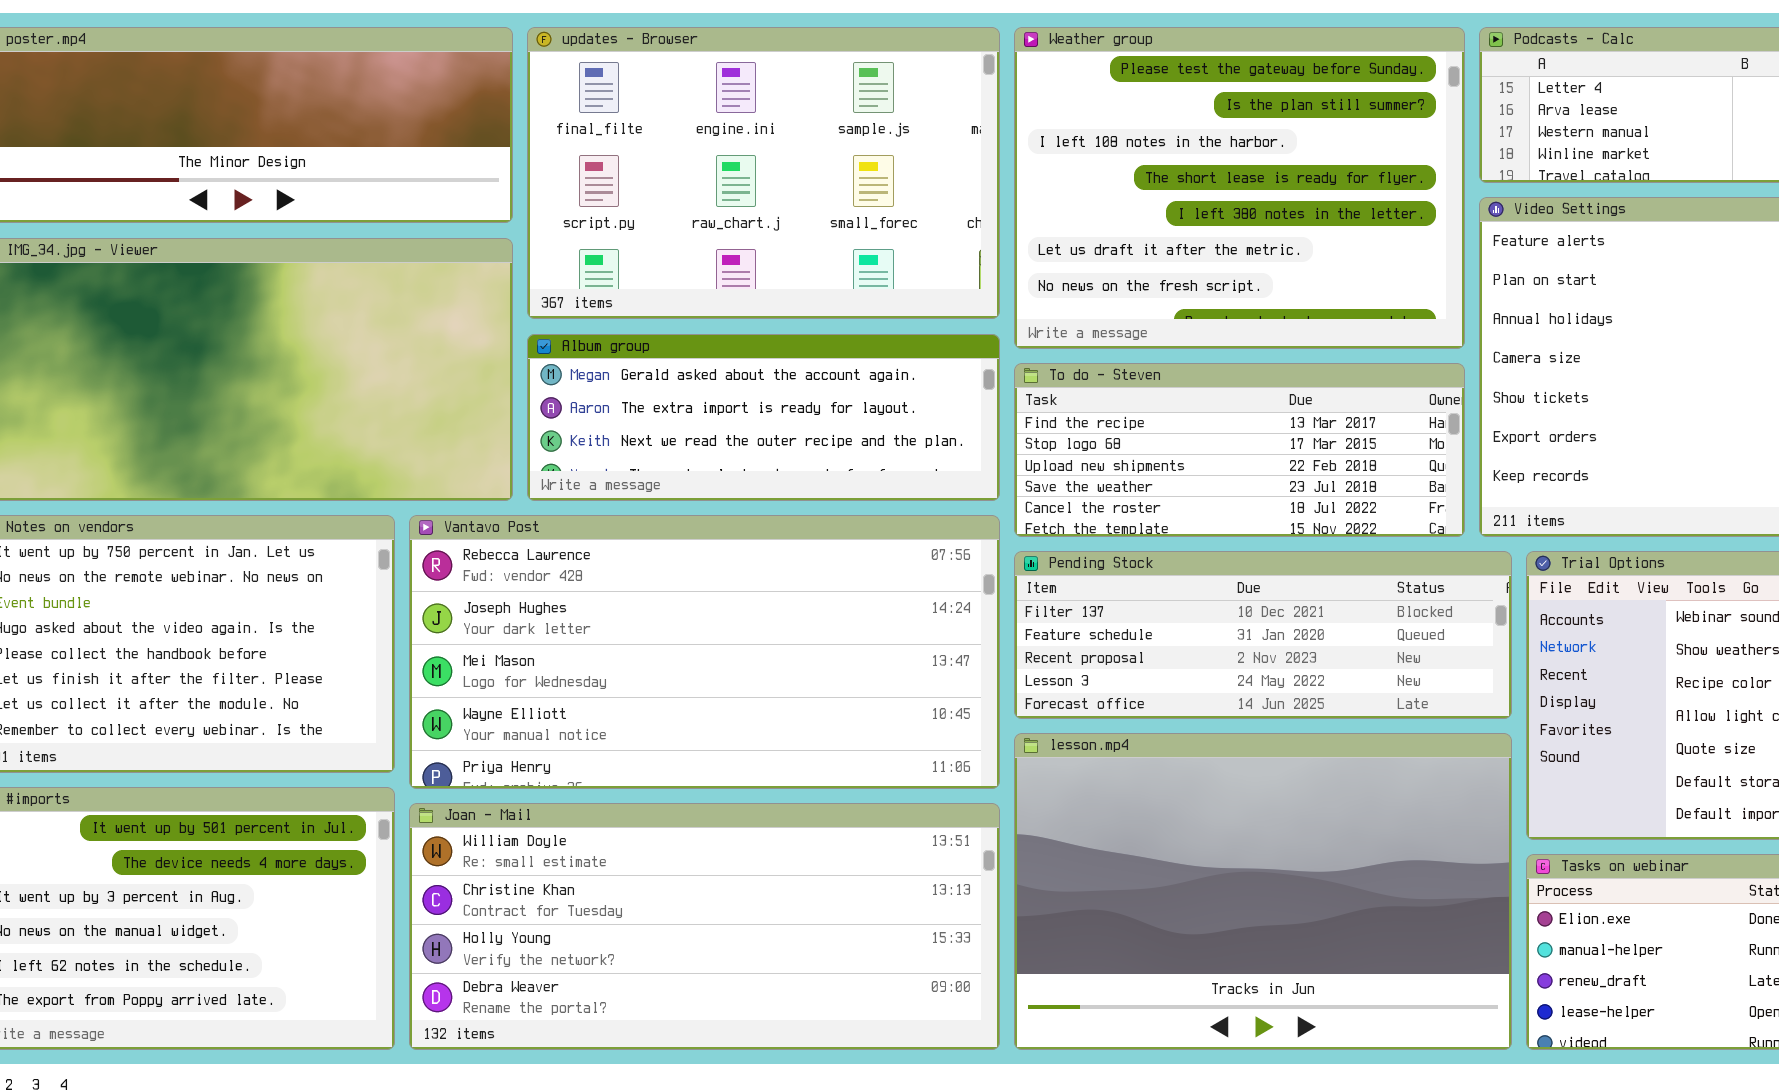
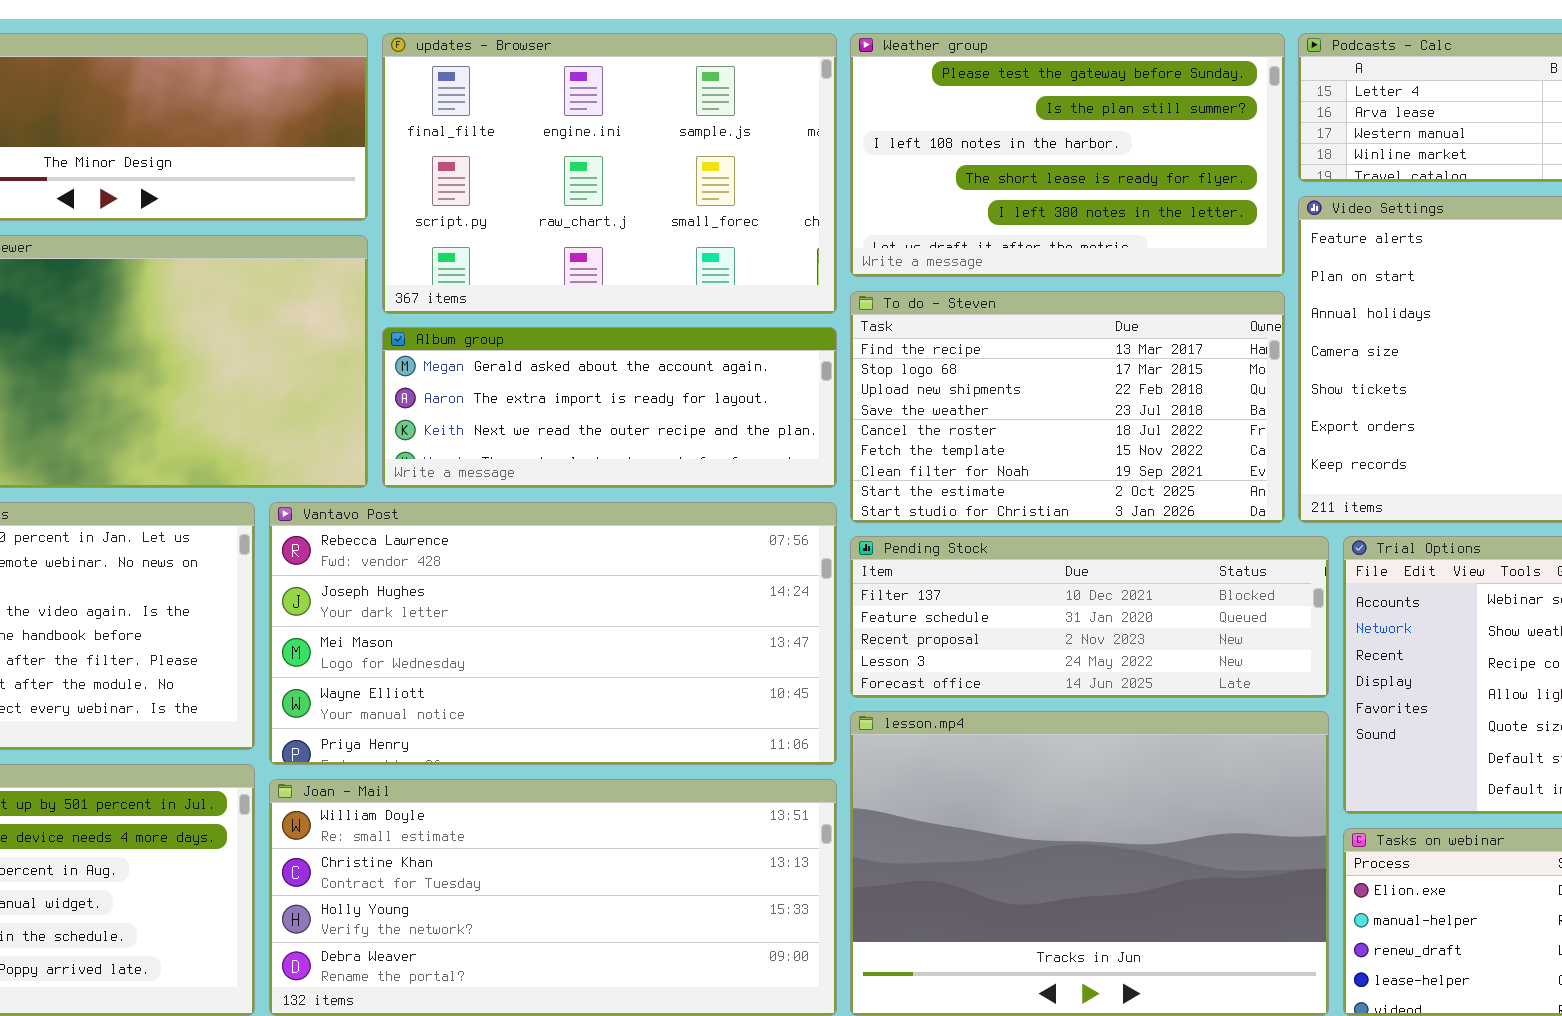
Weather group: [1014,27,1465,349] -> [850,33,1285,277], resized
To do - Steven: [1014,363,1465,537] -> [850,291,1285,523], resized

